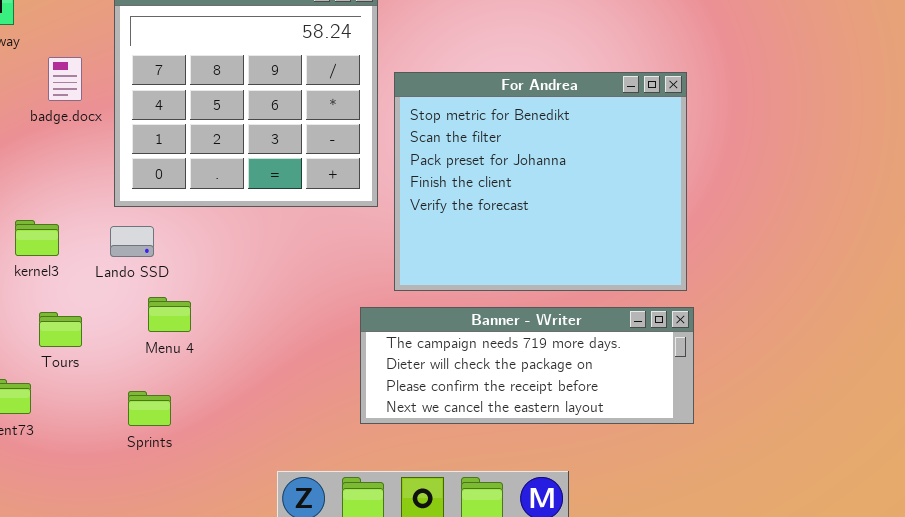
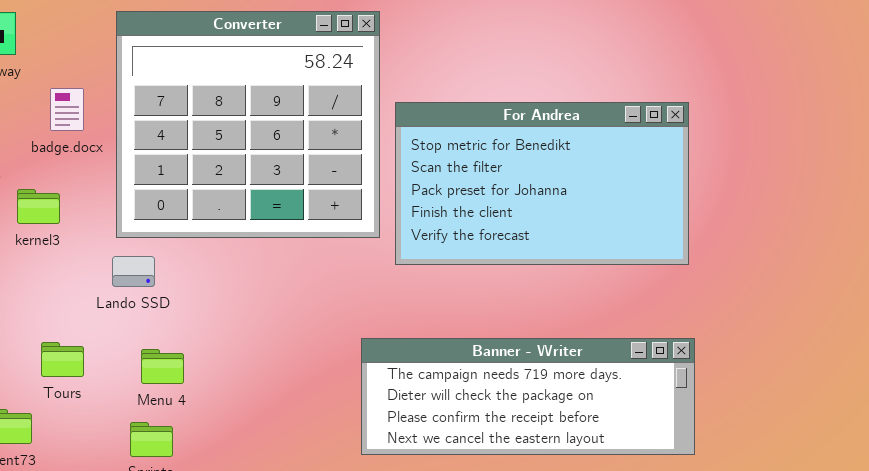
For Andrea: [394,72,687,291] -> [395,102,689,265], resized
kernel3: [15,220,59,256] -> [17,189,60,224], moved
Menu 4: [148,297,191,332] -> [141,349,184,384], moved

